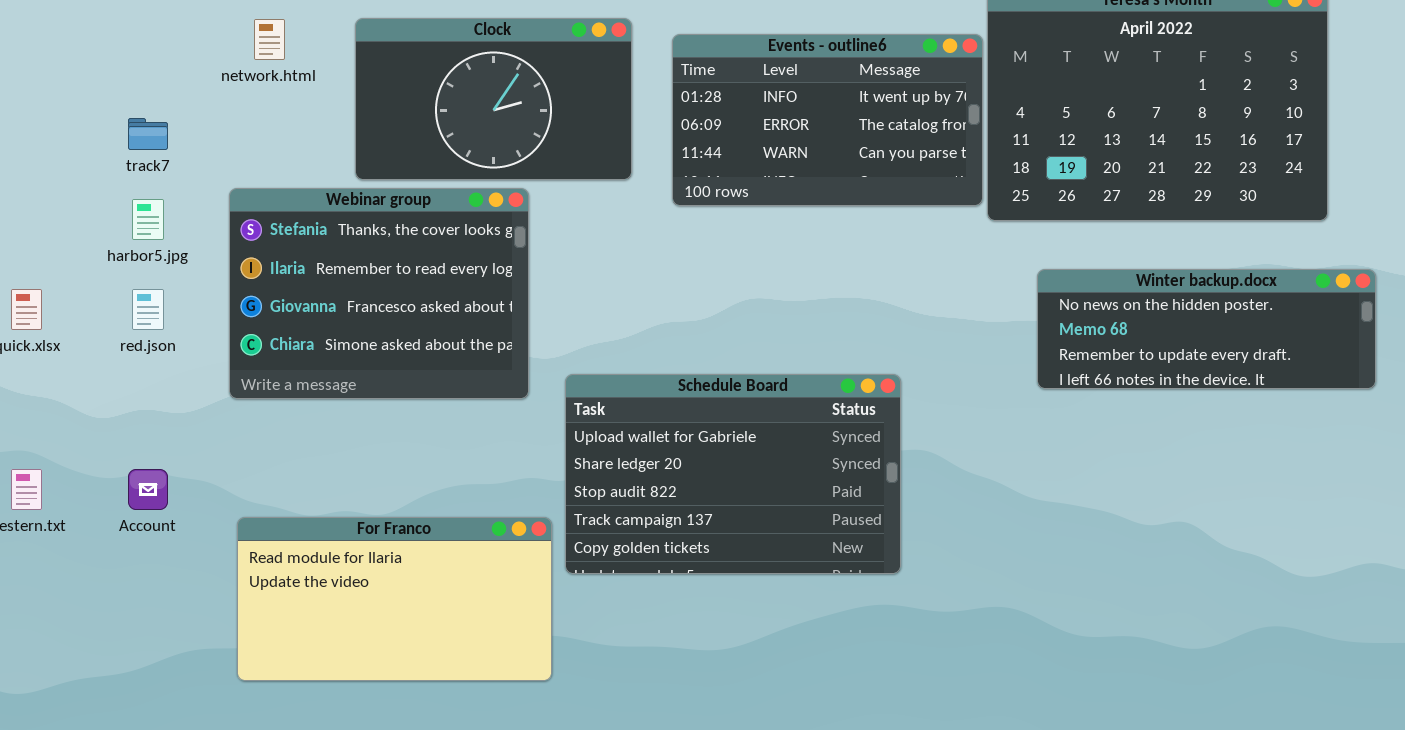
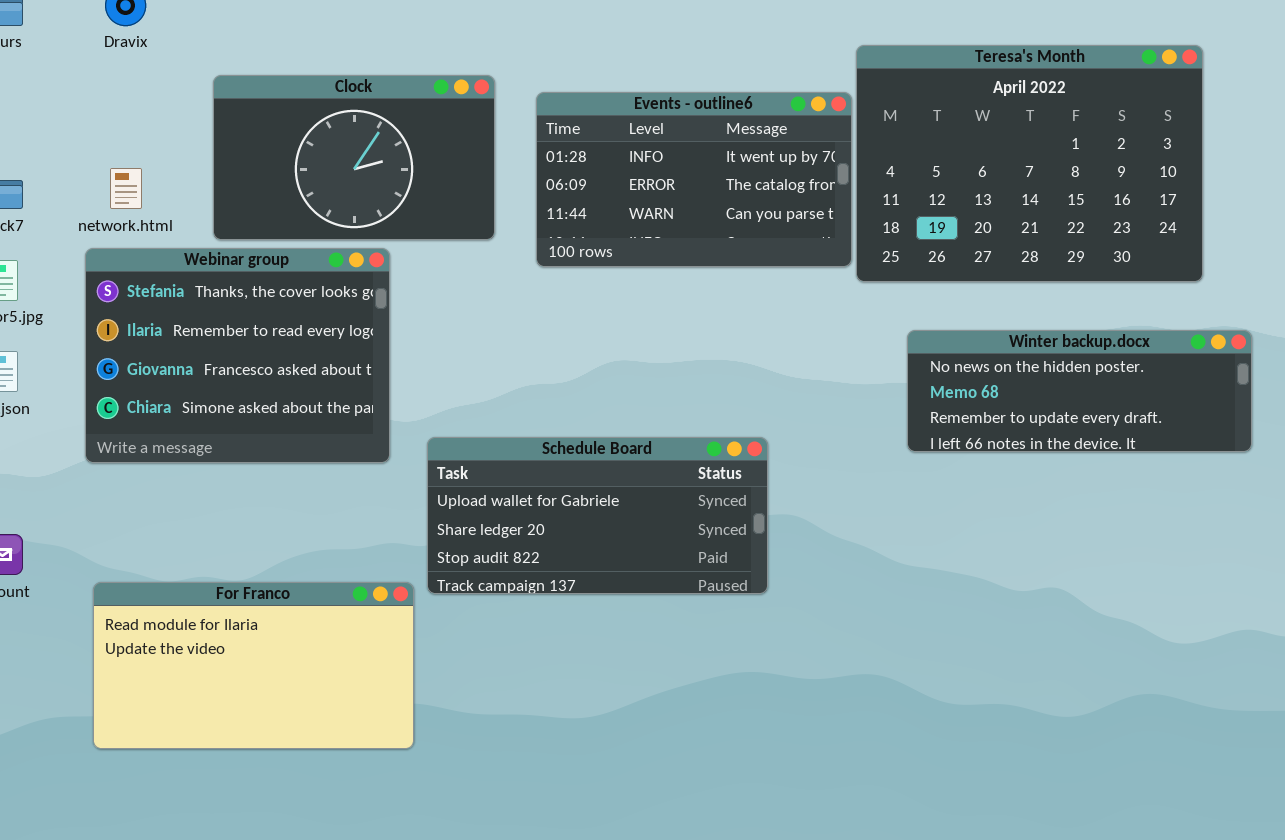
network.html: [254,19,285,60] -> [110,168,142,209], moved
Schedule Board: [565,374,901,574] -> [427,437,768,594], resized

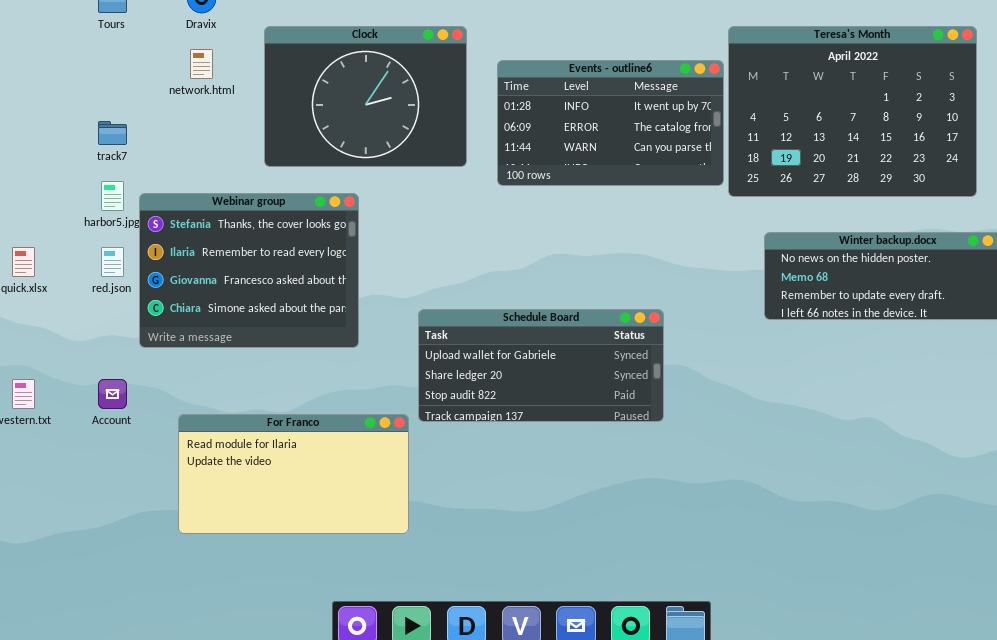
Clock: [213,75,495,240] -> [264,26,467,167], resized
network.html: [110,168,142,209] -> [190,49,213,79], moved
Webinar group: [85,248,390,463] -> [139,193,359,348], moved

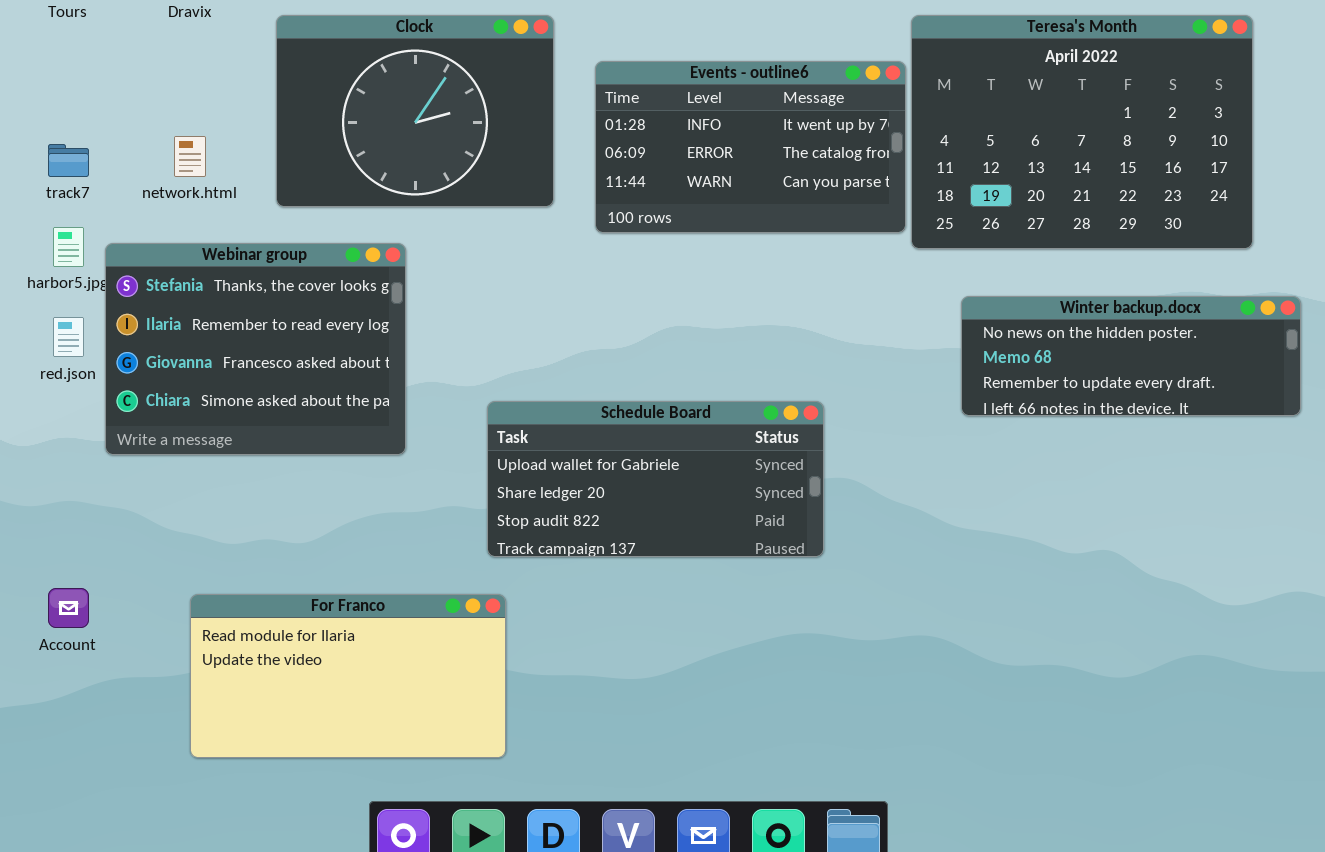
network.html: [190,49,213,79] -> [174,136,206,177], moved
Account: [98,379,127,409] -> [48,588,89,628], moved
For Franco: [178,414,409,534] -> [190,594,506,758], moved

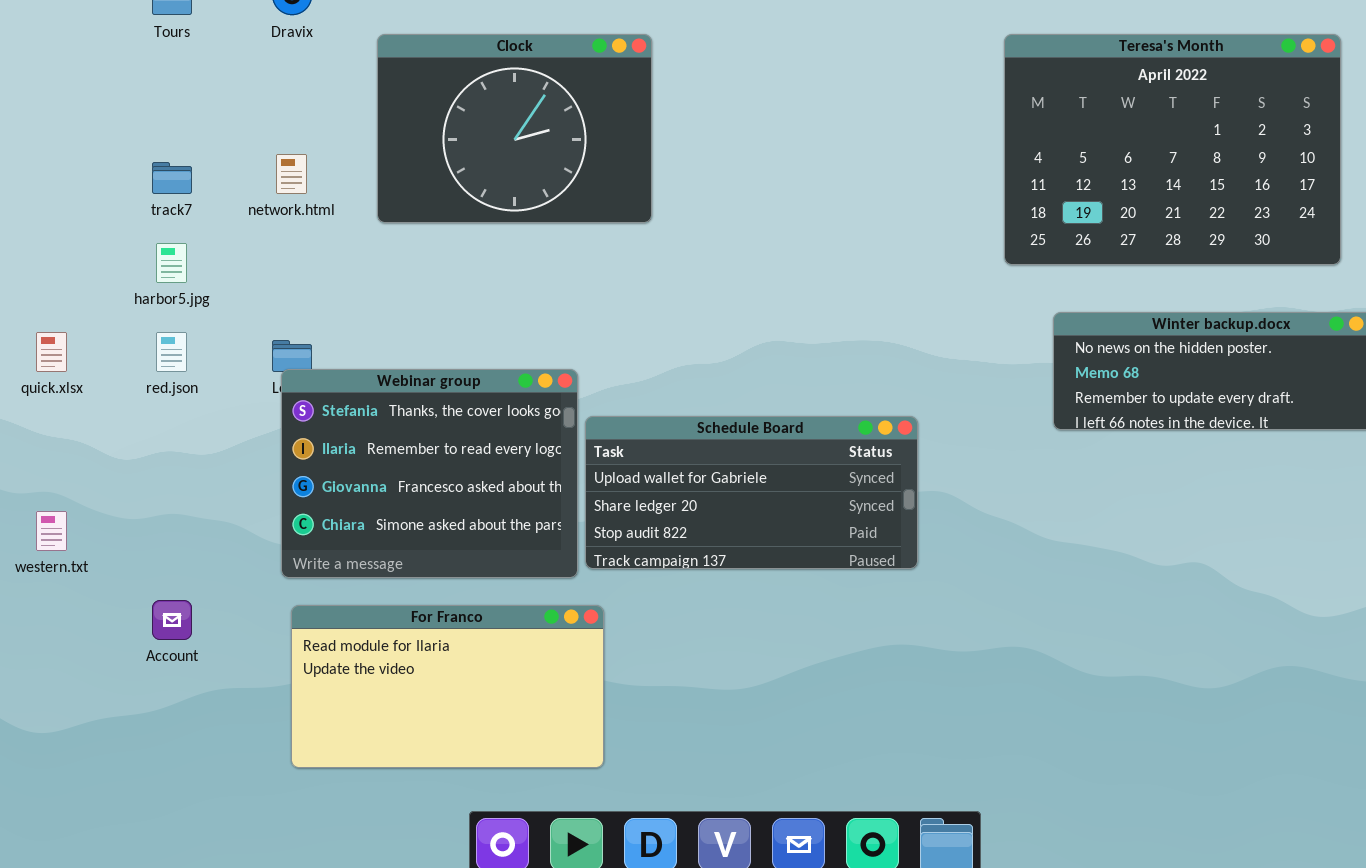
Events - outline6: [595,61,906,233] -> none, closed
Webinar group: [105,243,406,455] -> [281,369,578,578], moved

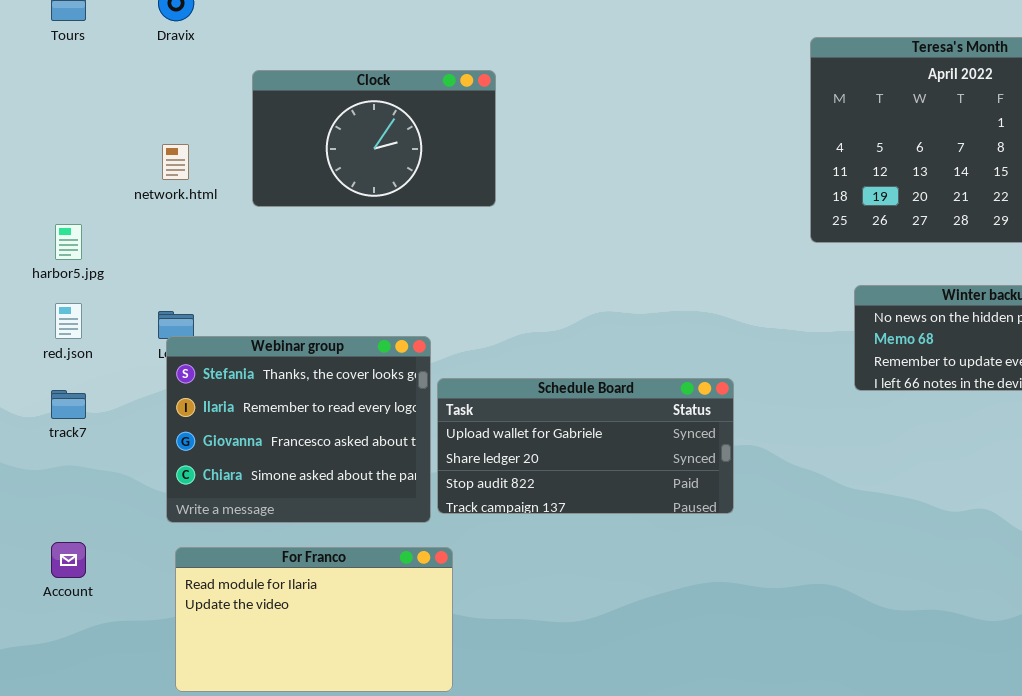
Clock: [377,34,652,223] -> [252,70,496,207], resized
track7: [152,162,192,194] -> [51,390,86,419], moved

